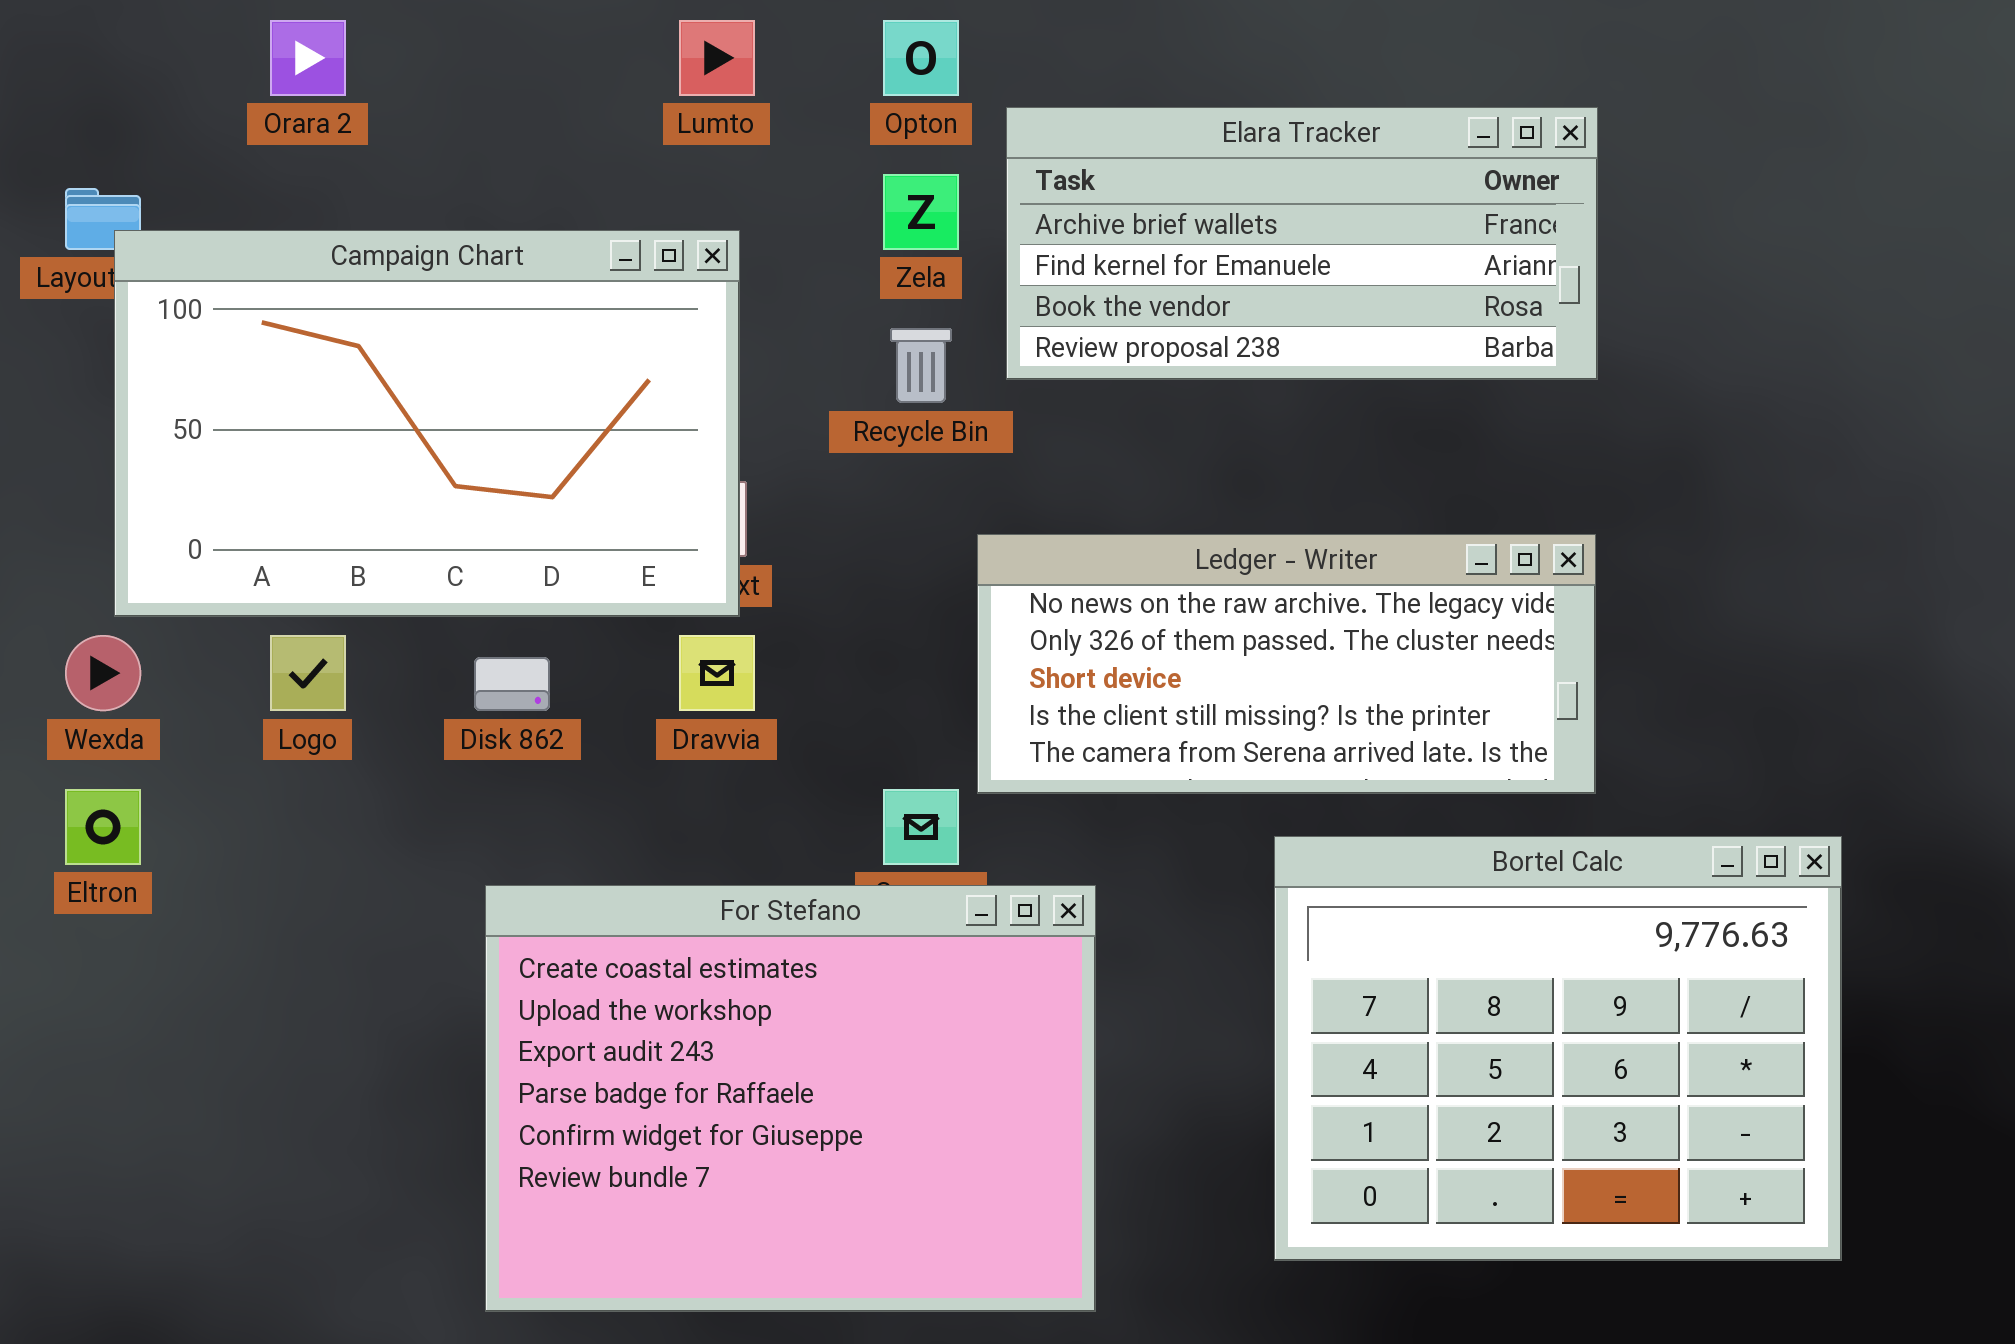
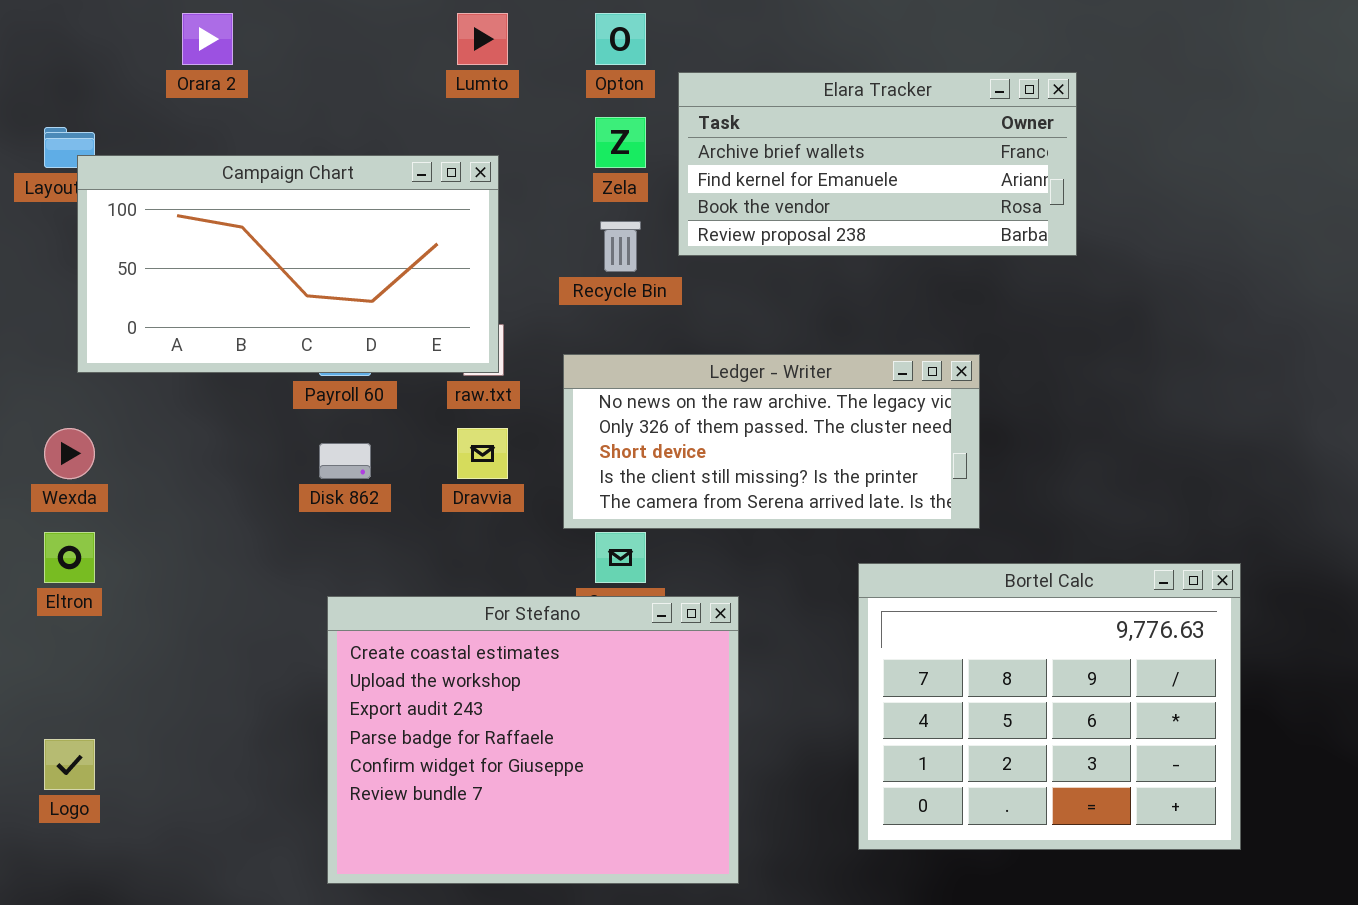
Campaign Chart: [114,230,740,617] -> [77,155,499,373], resized
Ledger - Writer: [977,534,1596,794] -> [563,354,980,529], moved
Logo: [270,635,346,711] -> [44,739,95,790], moved

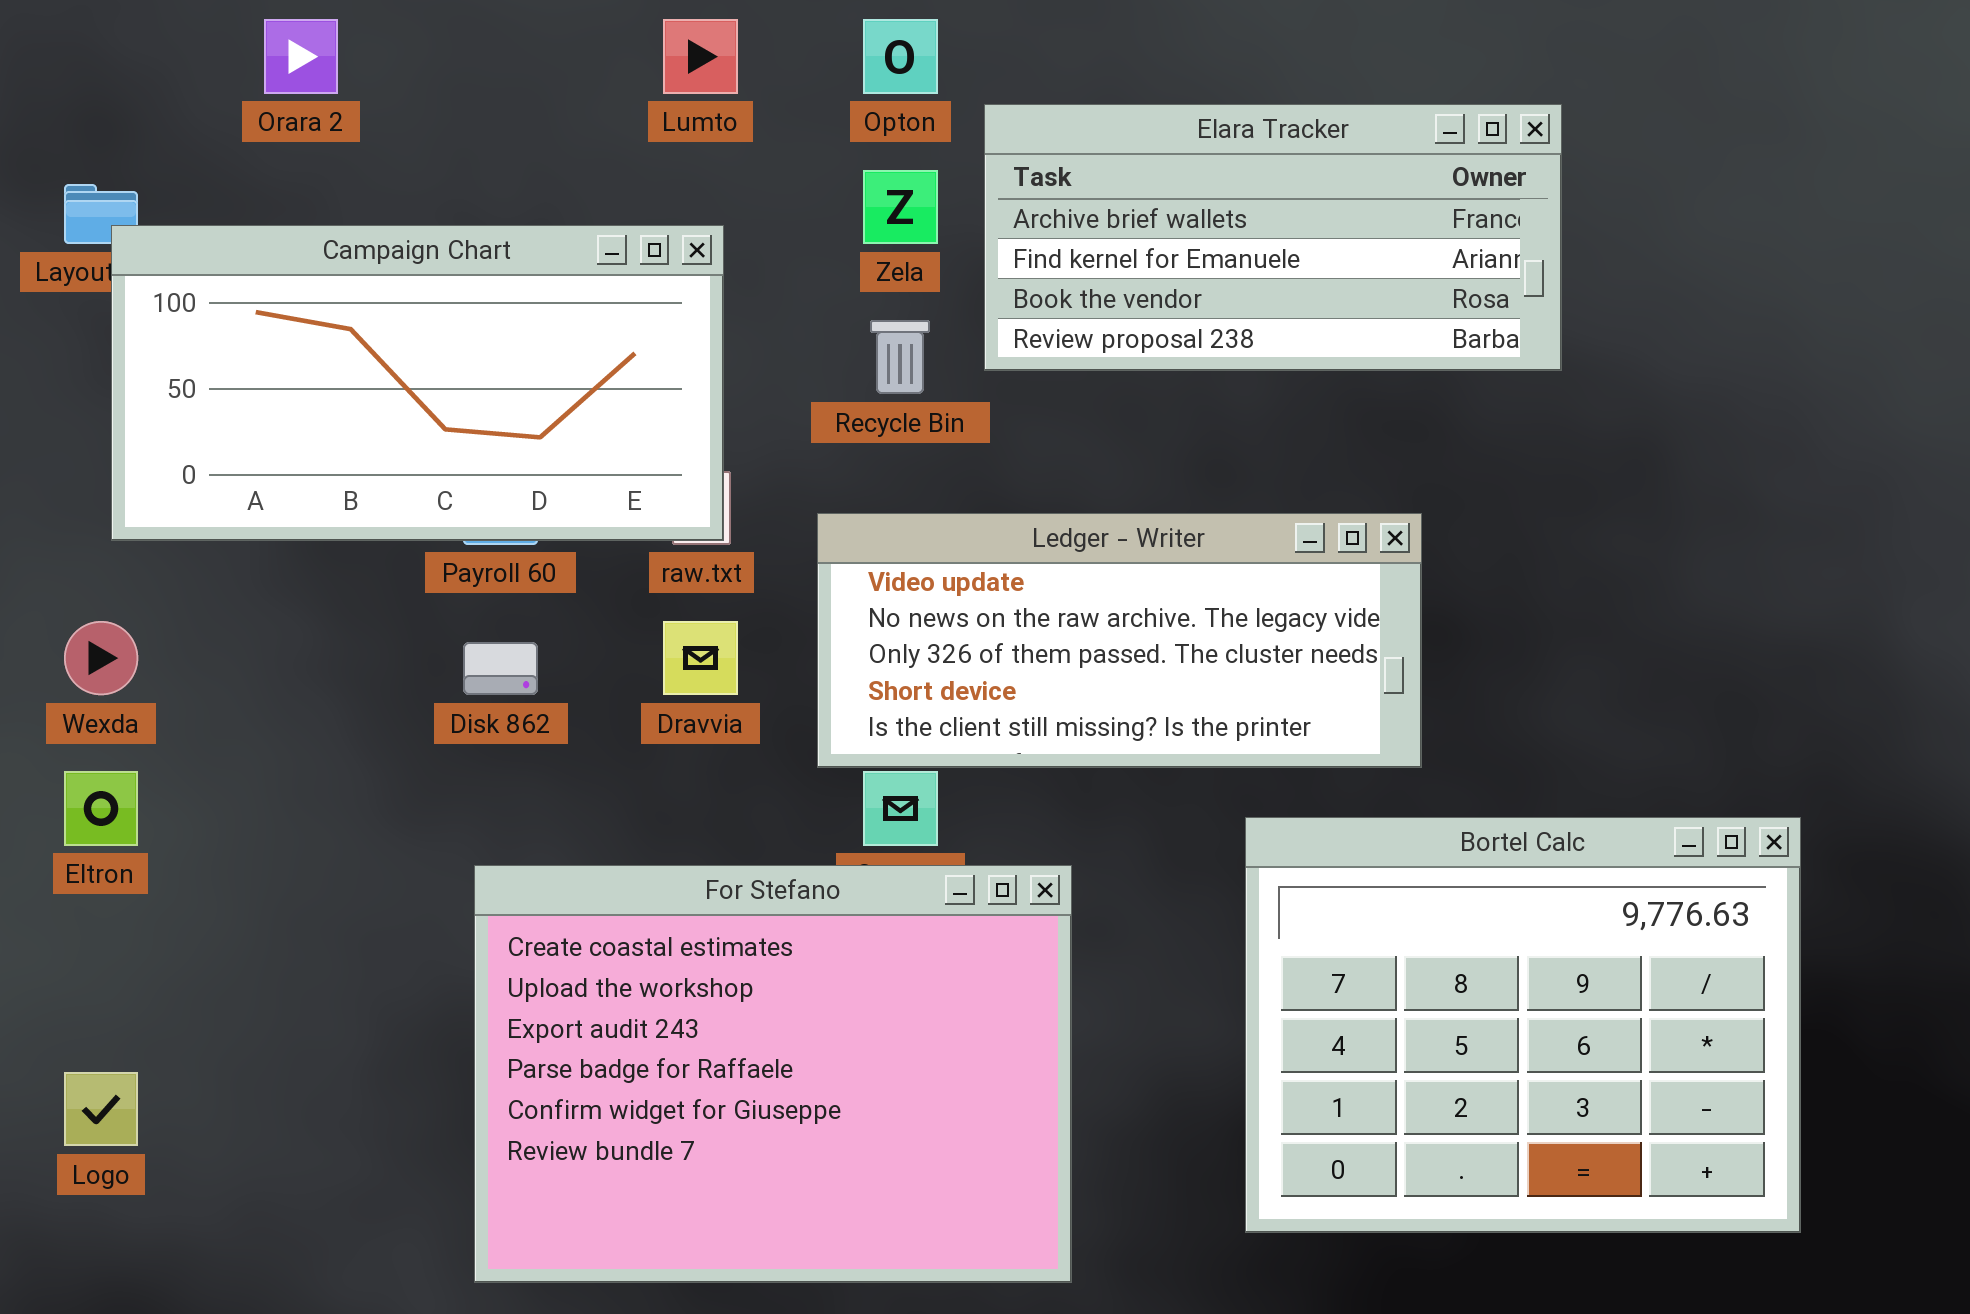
Ledger - Writer: [563,354,980,529] -> [817,513,1422,768], scrolled up 1 row

